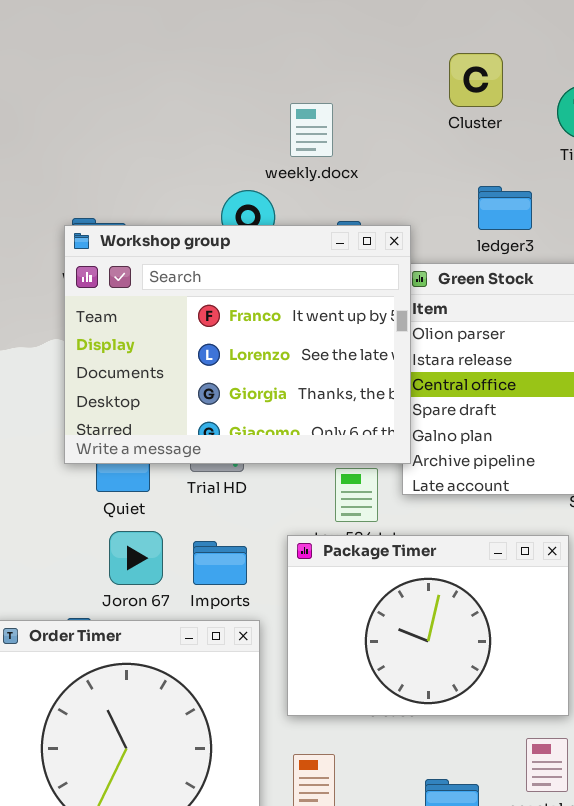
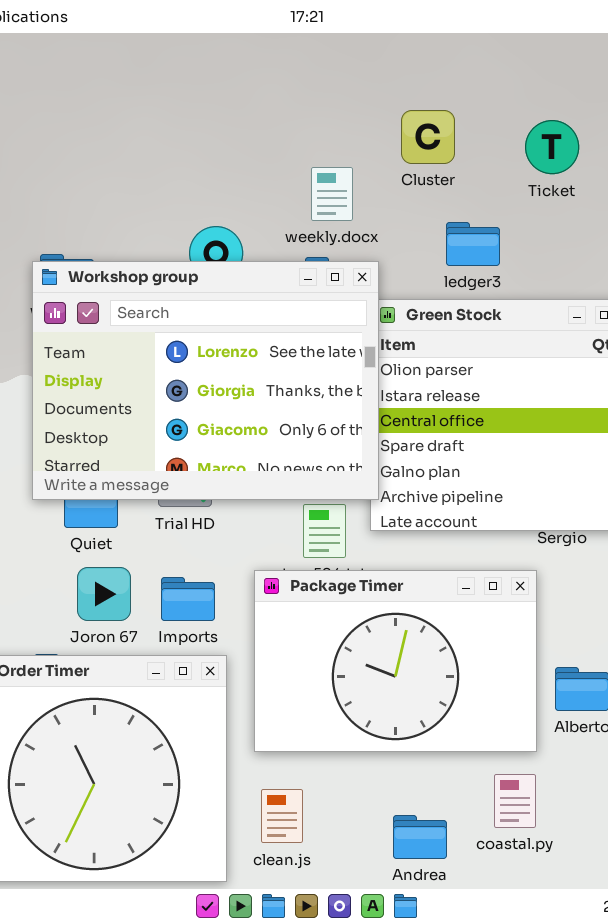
Cluster: [449,53,503,107] -> [401,110,455,164], moved
weekly.docx: [290,103,333,157] -> [311,167,353,221], moved
Workshop group: [64,225,411,464] -> [32,261,379,500], scrolled down 1 row

